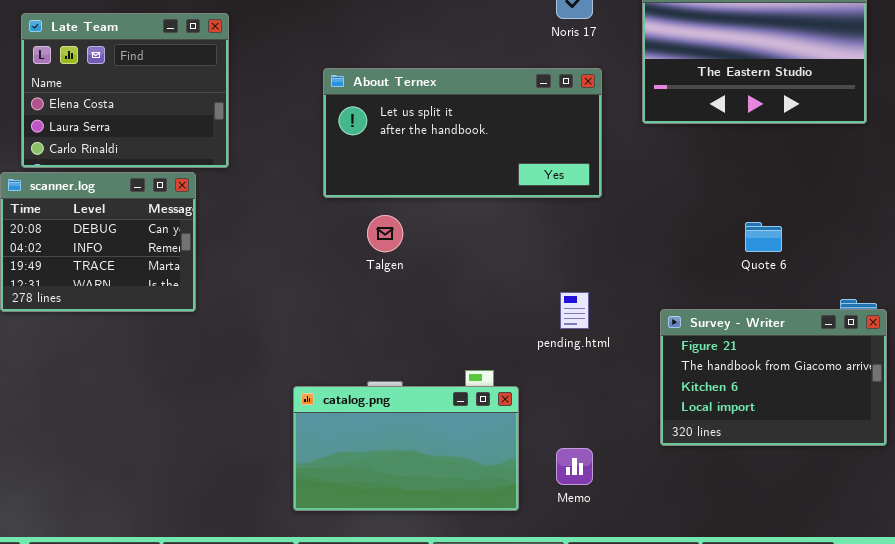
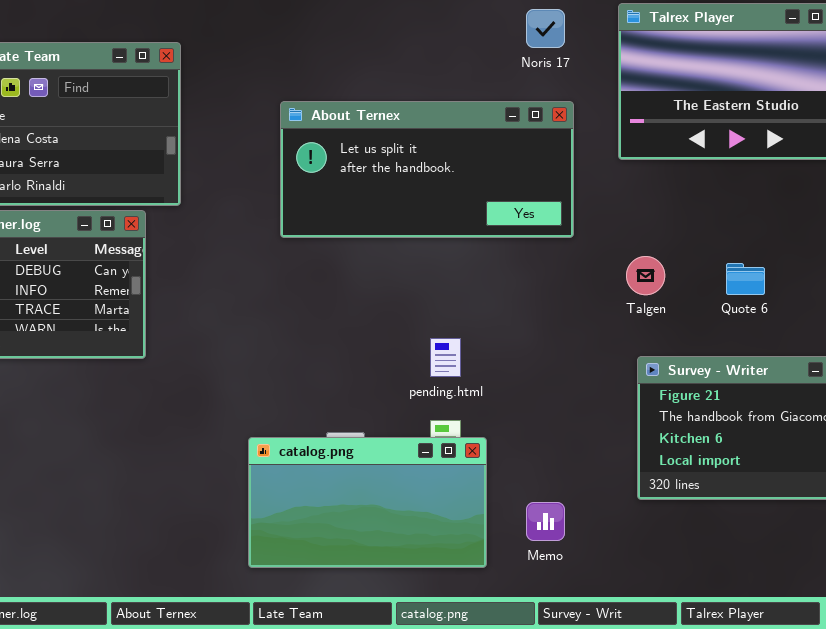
Talgen: [367,215,403,252] -> [626,256,665,295], moved
pending.html: [560,292,589,329] -> [430,338,461,377], moved

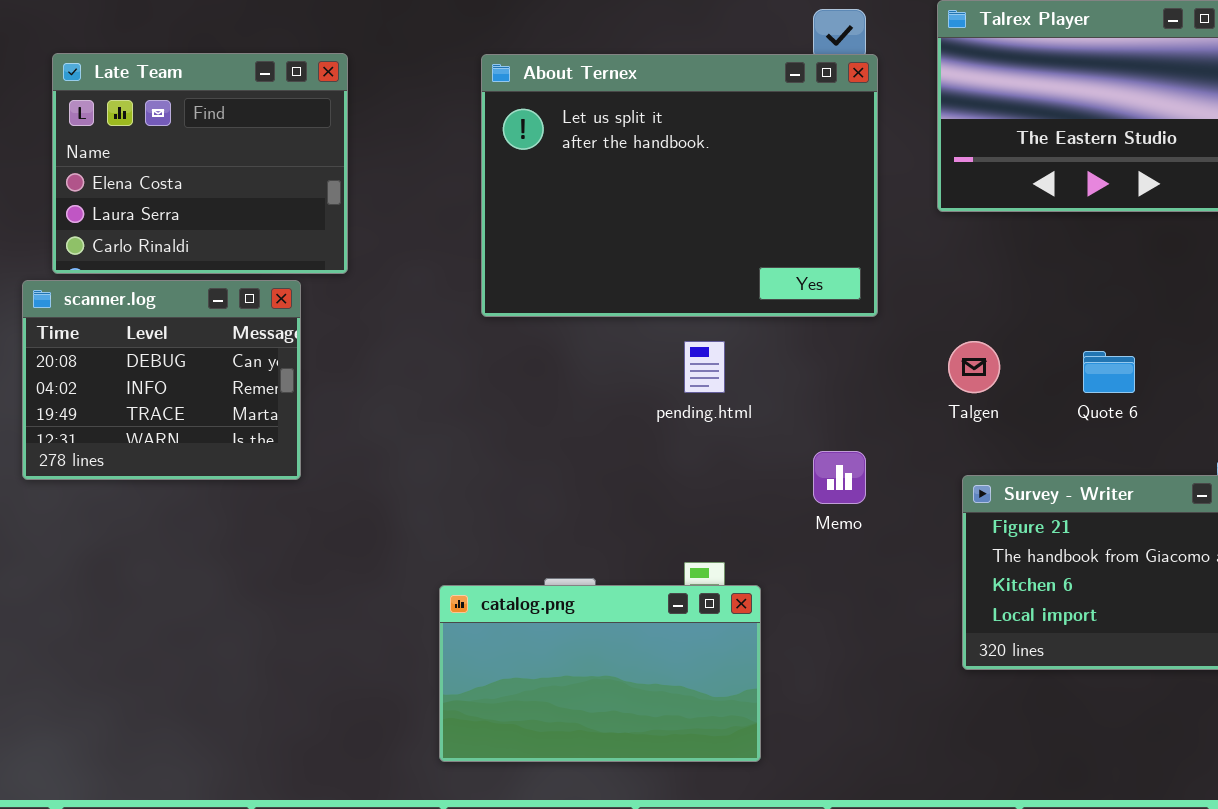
About Ternex: [280,101,574,238] -> [481,54,878,317], resized
pending.html: [430,338,461,377] -> [684,341,725,393], moved
Memo: [526,502,565,541] -> [813,451,866,504], moved

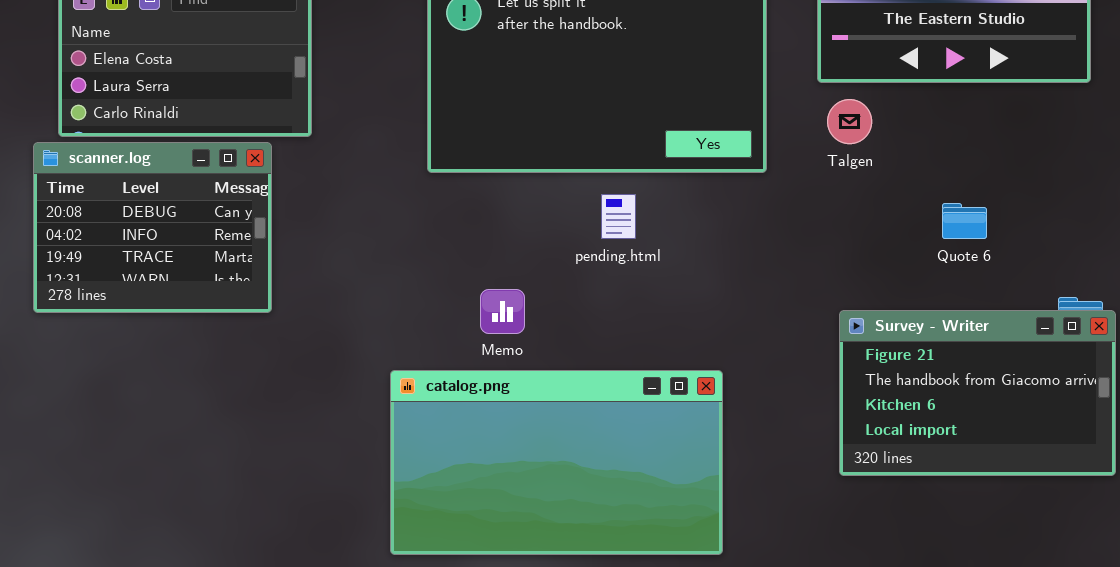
Talgen: [948,341,1000,393] -> [827,99,872,144], moved
Memo: [813,451,866,504] -> [480,289,525,334], moved
catalog.png: [439,585,761,762] -> [390,370,723,555], resized

